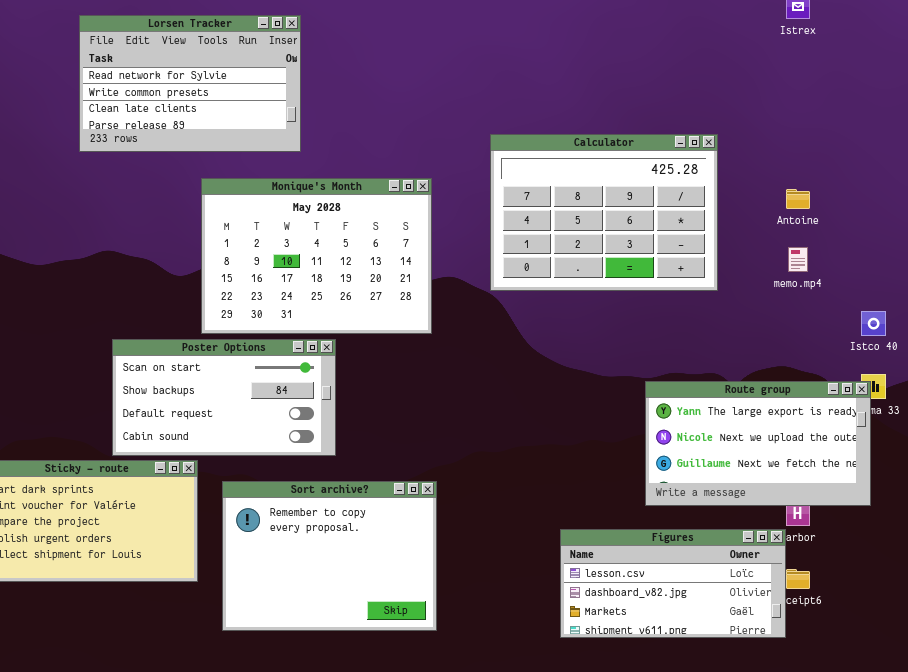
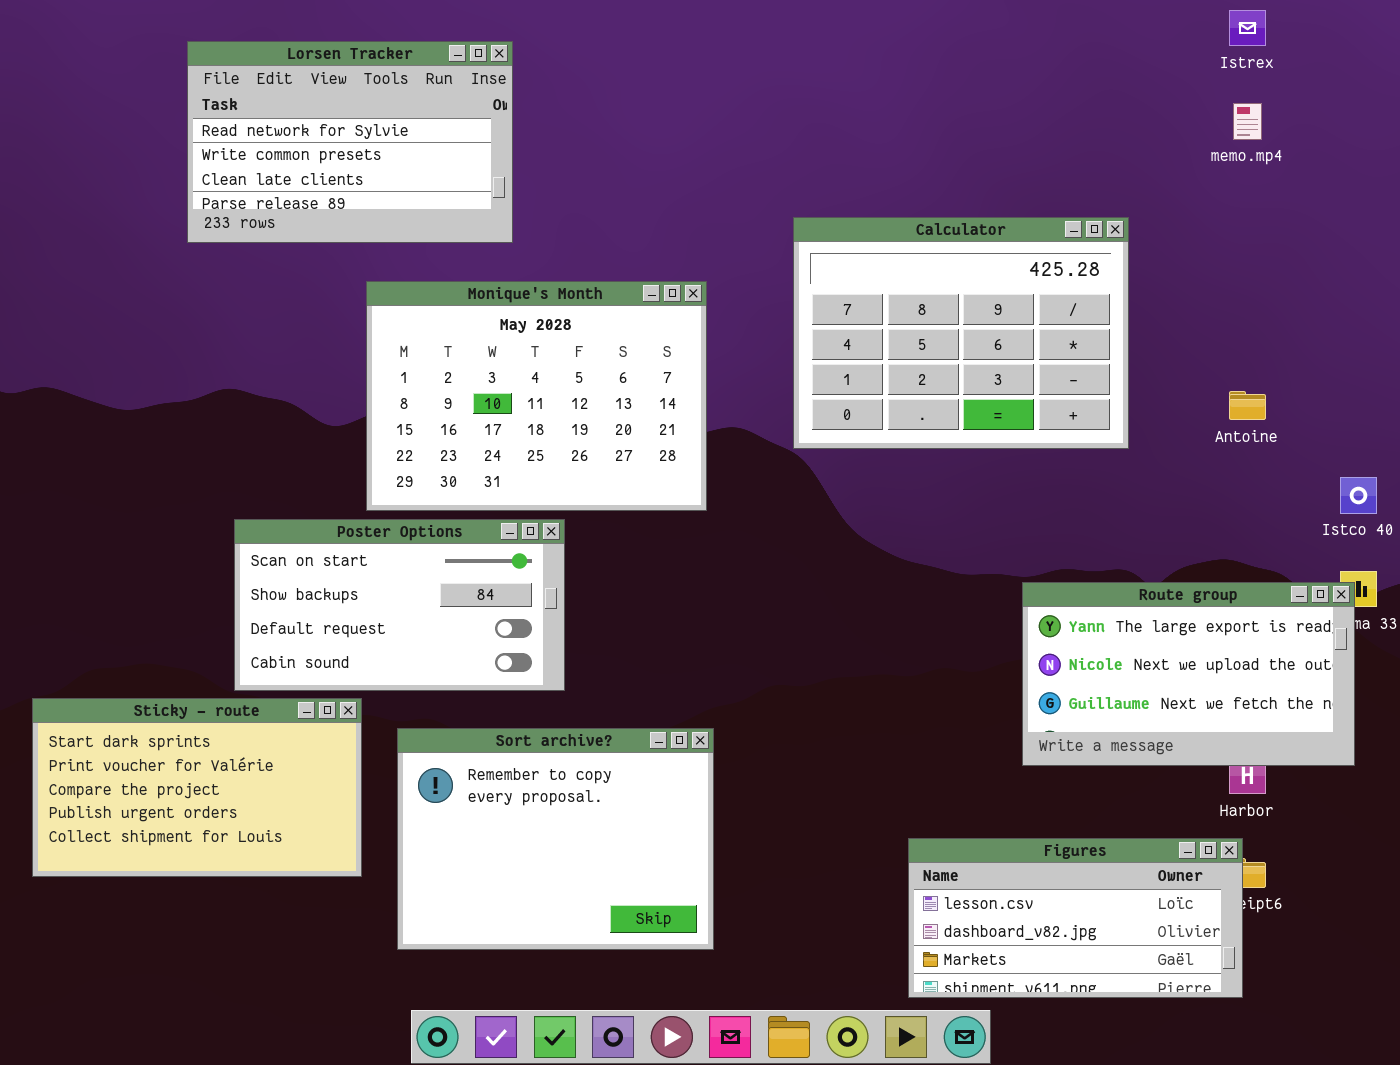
Antoine: [786,189,810,209] -> [1229,391,1266,420], moved
memo.mp4: [788,247,808,272] -> [1233,103,1262,140], moved
Figures: [560,529,786,638] -> [908,838,1243,998], moved

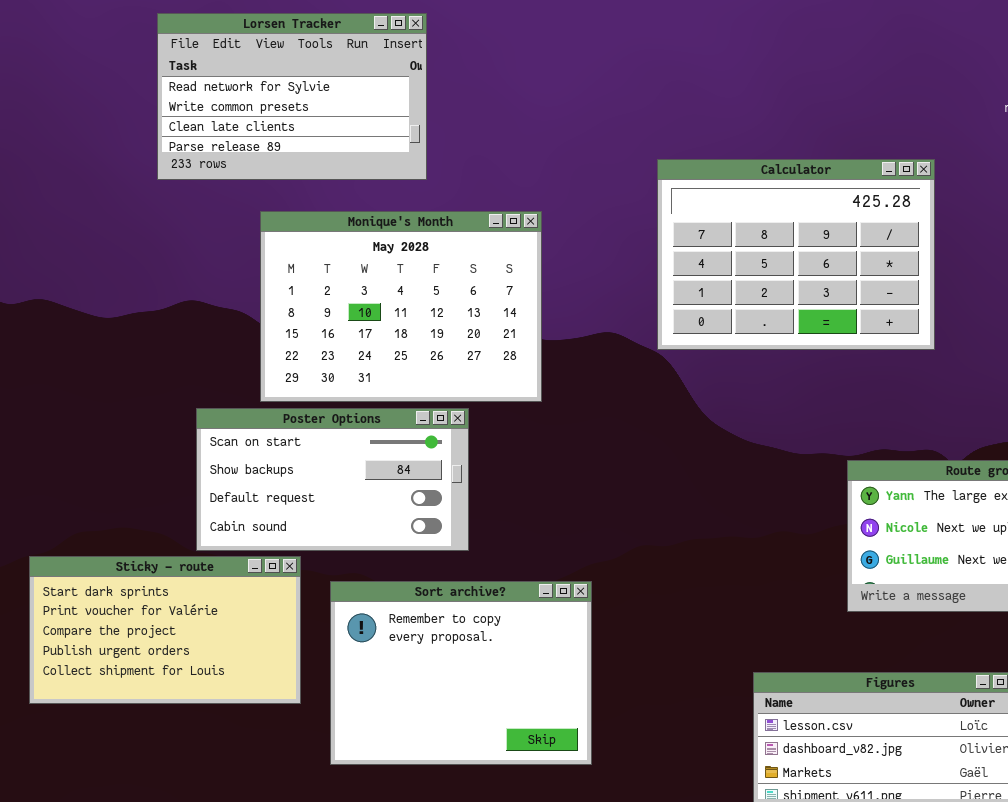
Monique's Month: [366,281,707,511] -> [260,211,542,402], moved

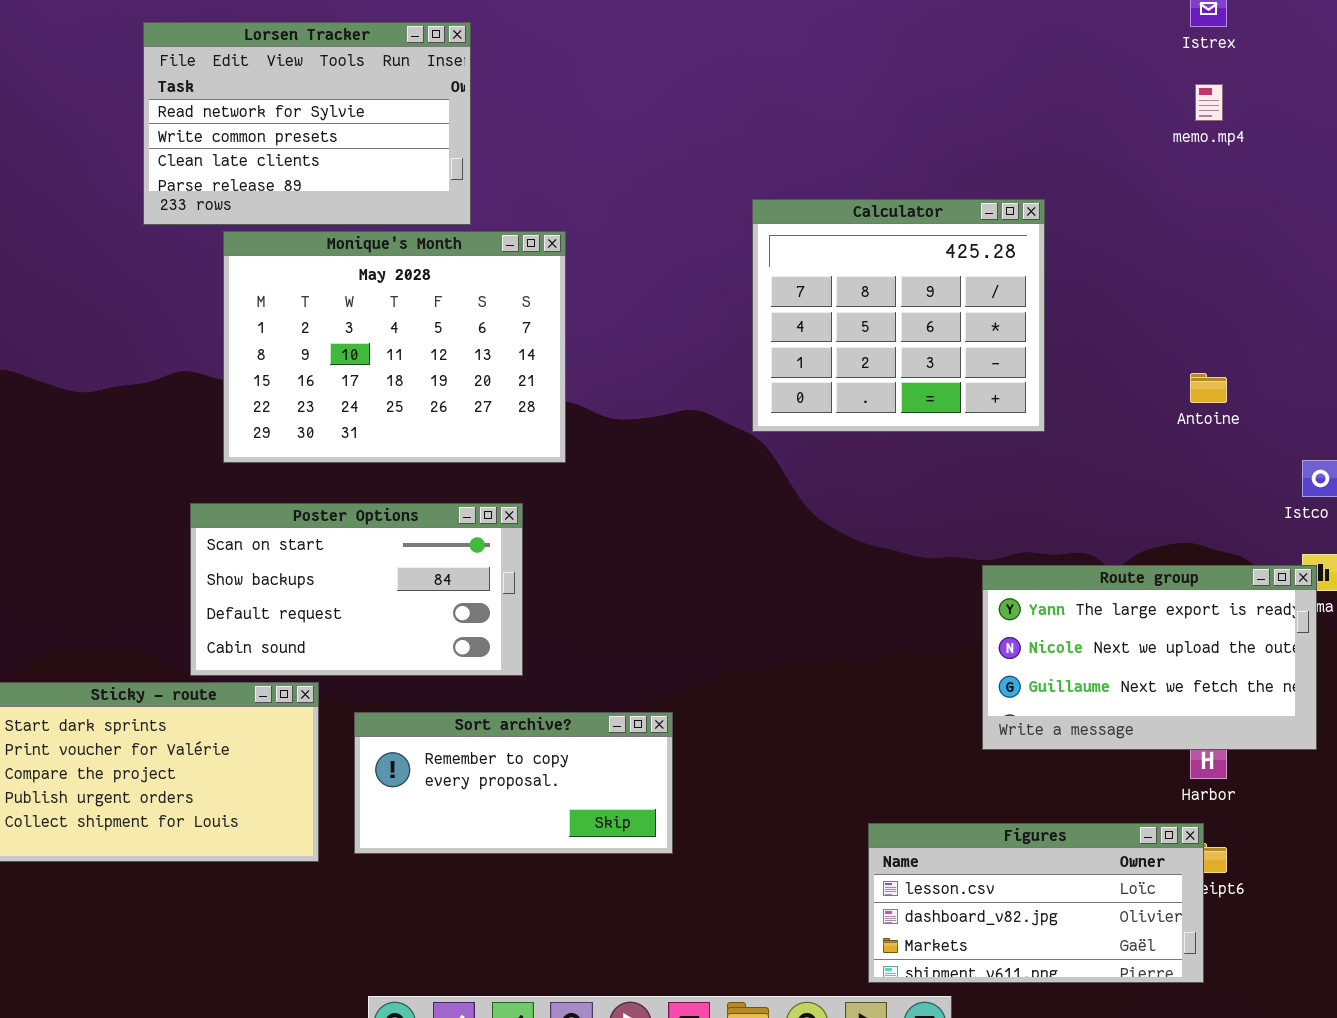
Calculator: [657,159,935,350] -> [752,199,1045,432], resized
Monique's Month: [260,211,542,402] -> [223,231,566,463], moved
Sort archive?: [330,581,592,765] -> [354,712,673,854], resized

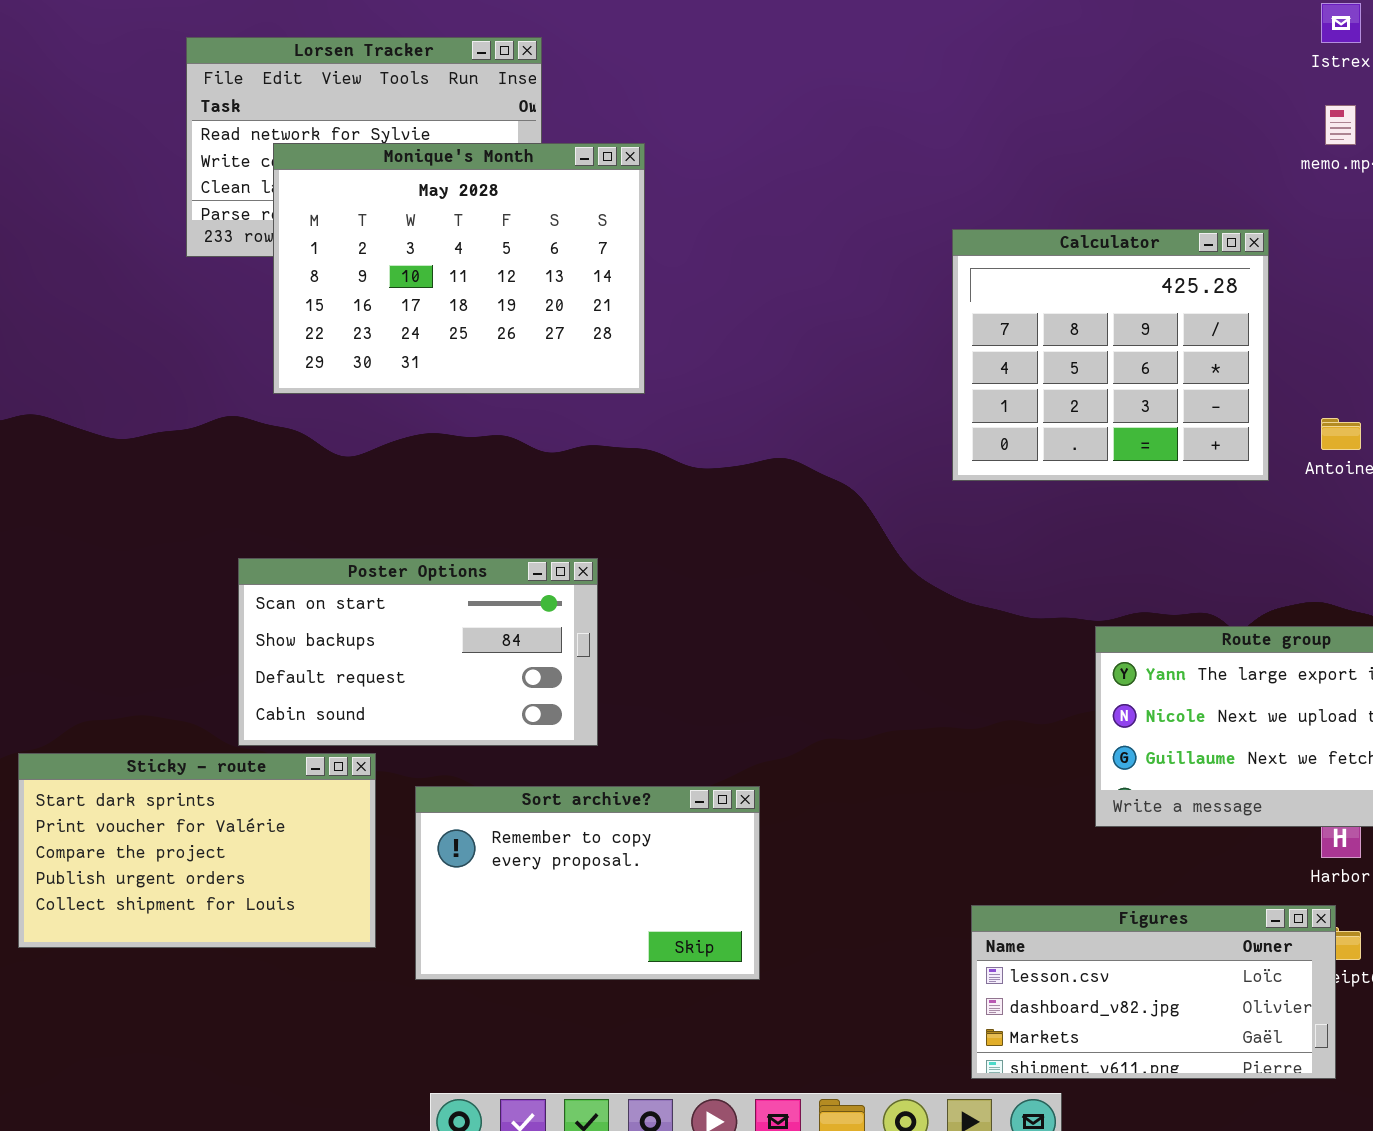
Calculator: [752,199,1045,432] -> [952,229,1269,481], moved
Monique's Month: [223,231,566,463] -> [273,143,645,394], moved
Sort archive?: [354,712,673,854] -> [415,786,760,980], resized

